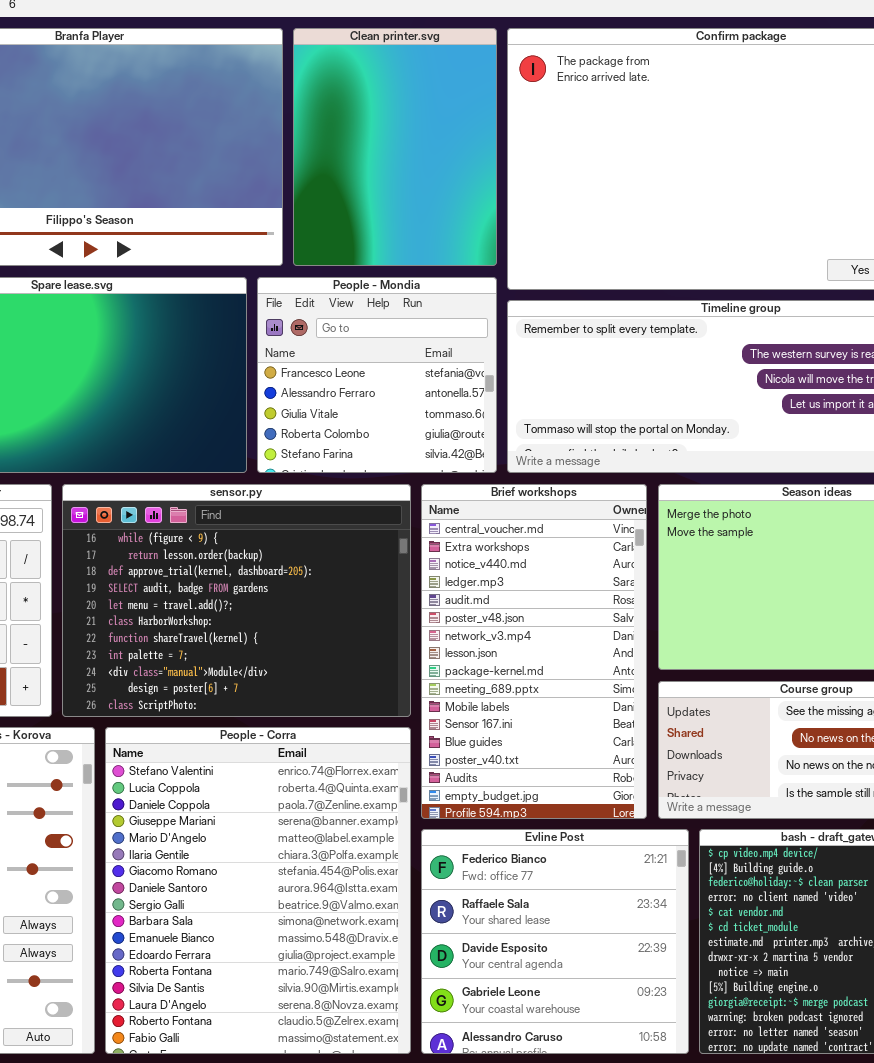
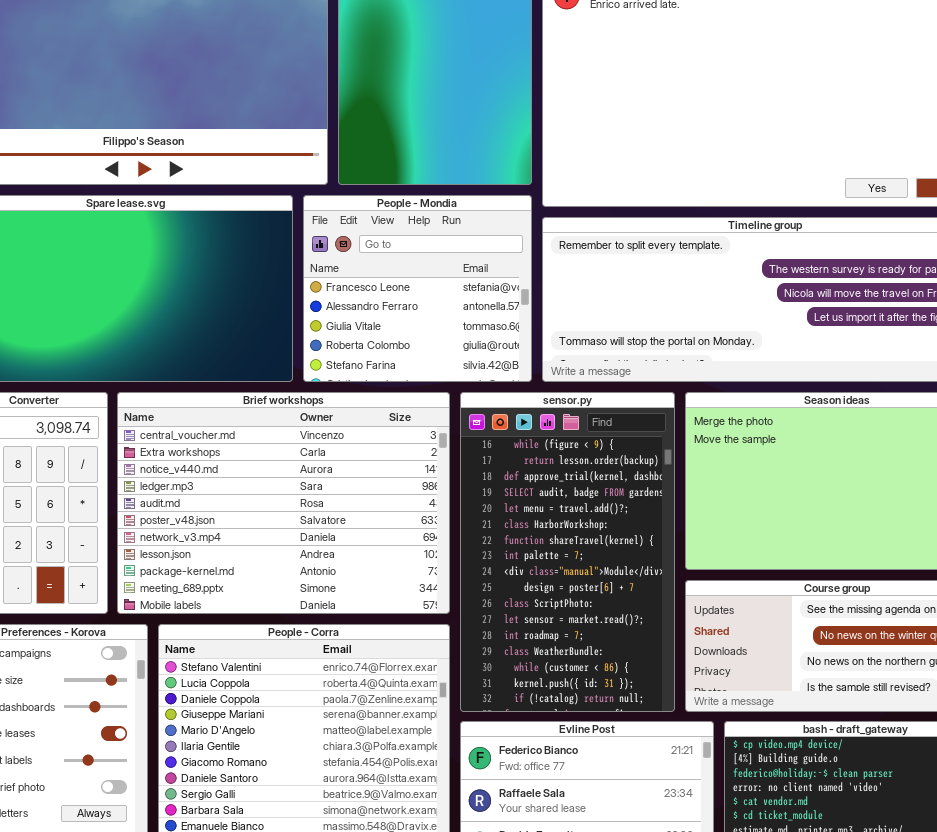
sensor.py: [62,484,411,717] -> [460,392,675,712], moved, resized
Brief workshops: [421,484,647,819] -> [117,392,450,614], moved, resized

